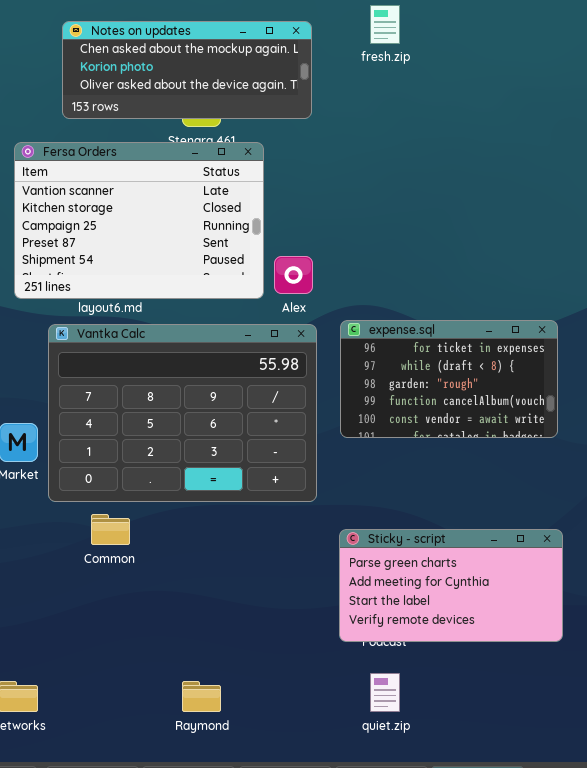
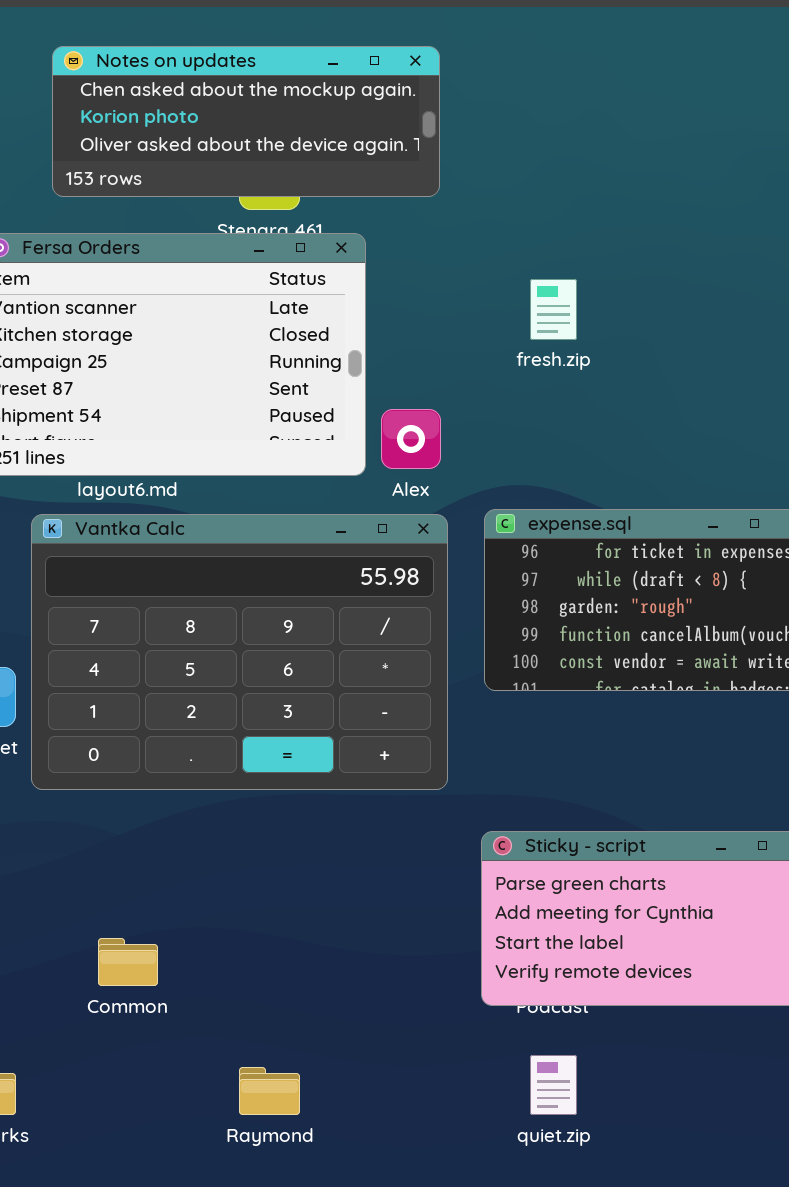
fresh.zip: [370,5,400,44] -> [530,279,577,340], moved
Common: [91,514,130,545] -> [98,938,158,986], moved

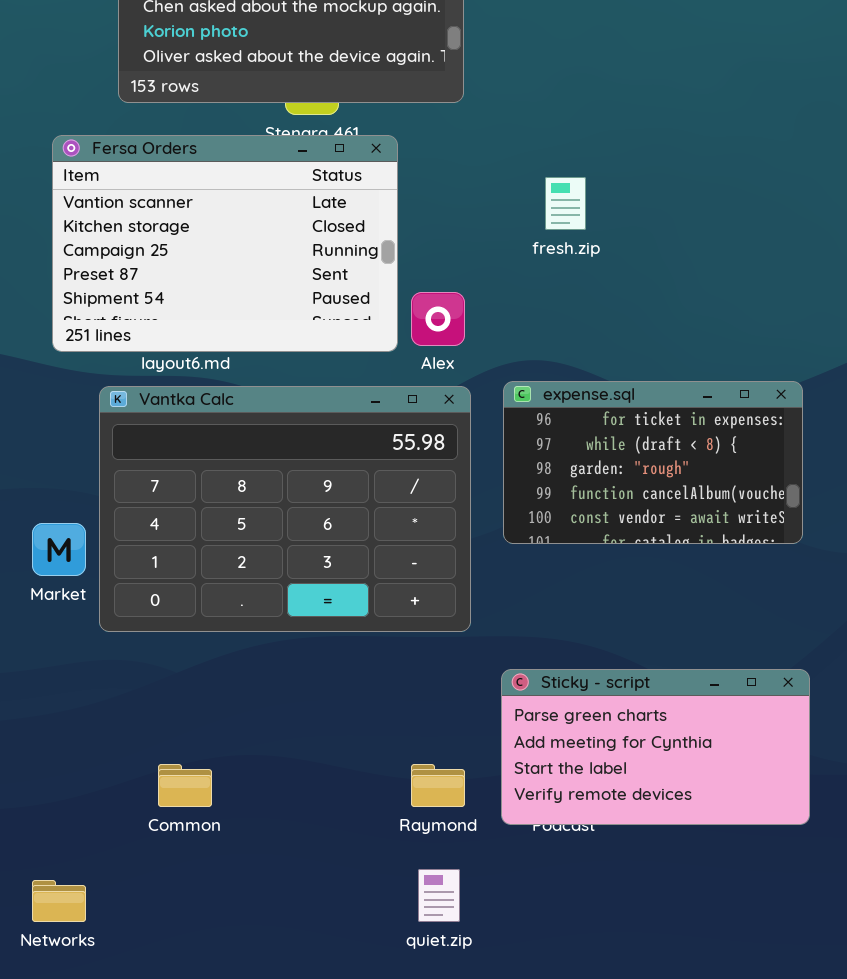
quiet.zip: [530,1055,577,1115] -> [418,869,460,922], moved
Raymond: [239,1067,300,1115] -> [411,764,465,807], moved

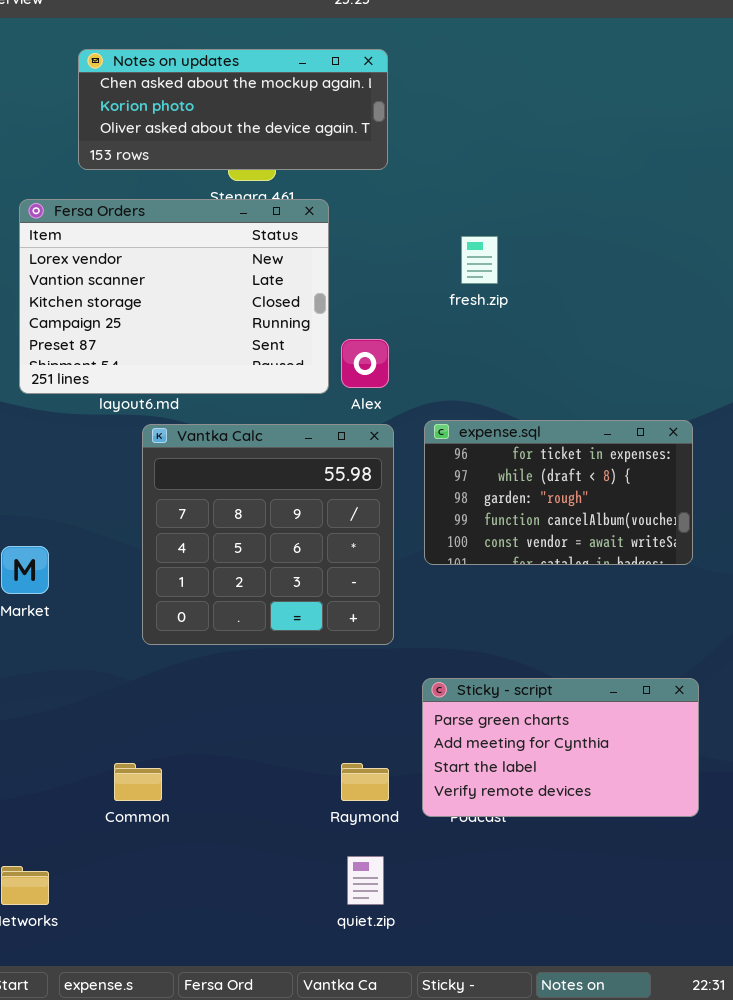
Fersa Orders: [52,135,398,352] -> [19,199,329,394], scrolled up 1 row
Vantka Calc: [99,386,471,632] -> [142,424,394,645], resized

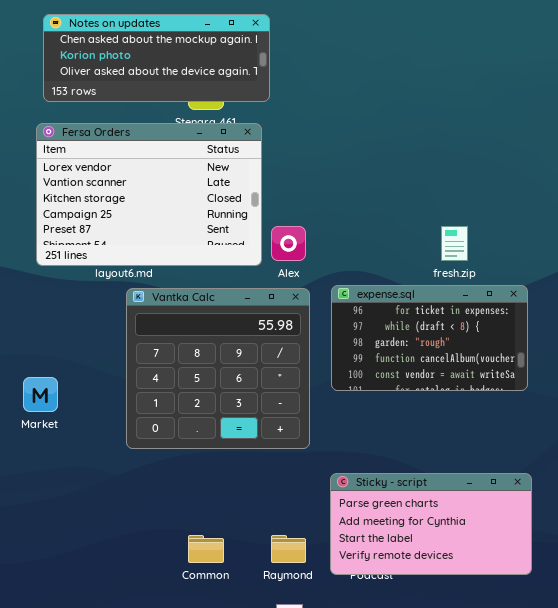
Notes on updates: [78,49,388,170] -> [43,14,270,102], moved
fresh.zip: [461,236,498,284] -> [441,226,468,261], moved
Common: [114,763,162,801] -> [188,535,224,563], moved

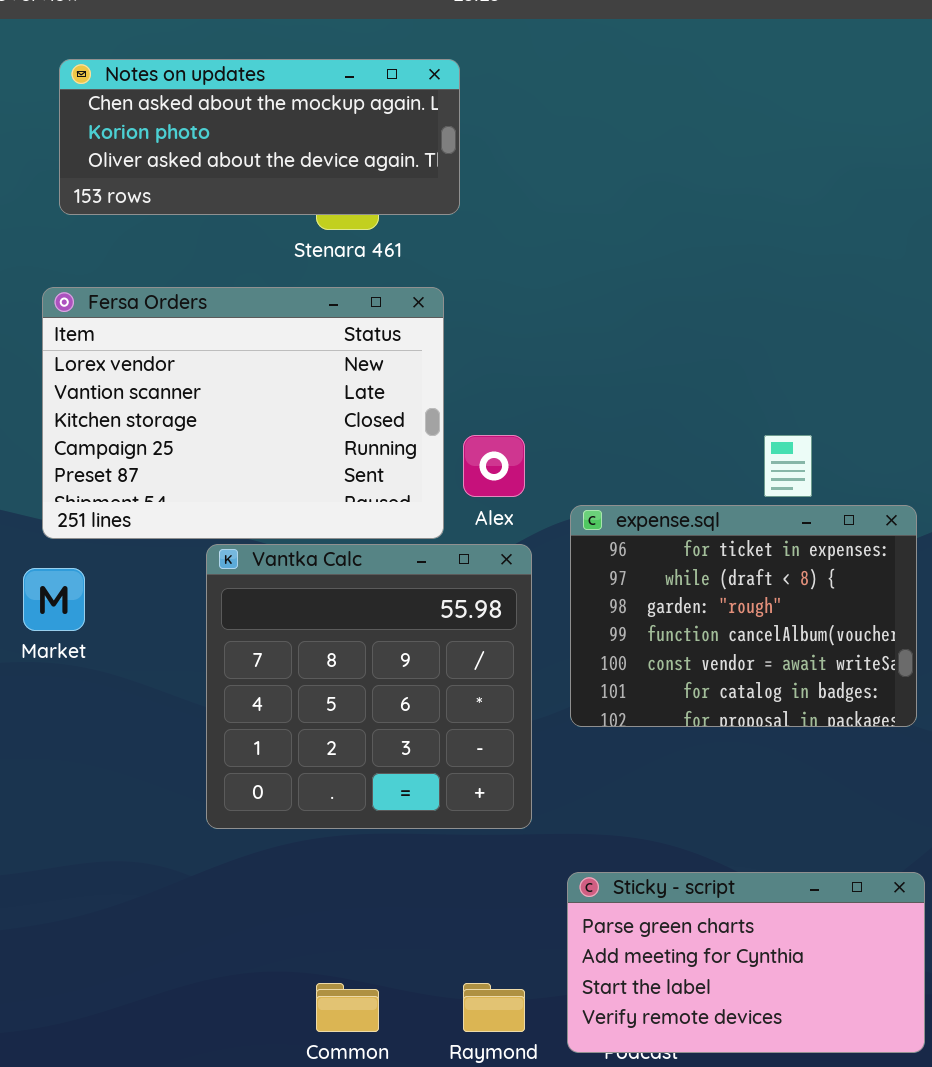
Fersa Orders: [36,123,262,266] -> [42,287,444,539], moved
expense.sql: [331,285,528,391] -> [570,505,917,727], resized
Market: [23,377,58,412] -> [23,568,85,631], moved

